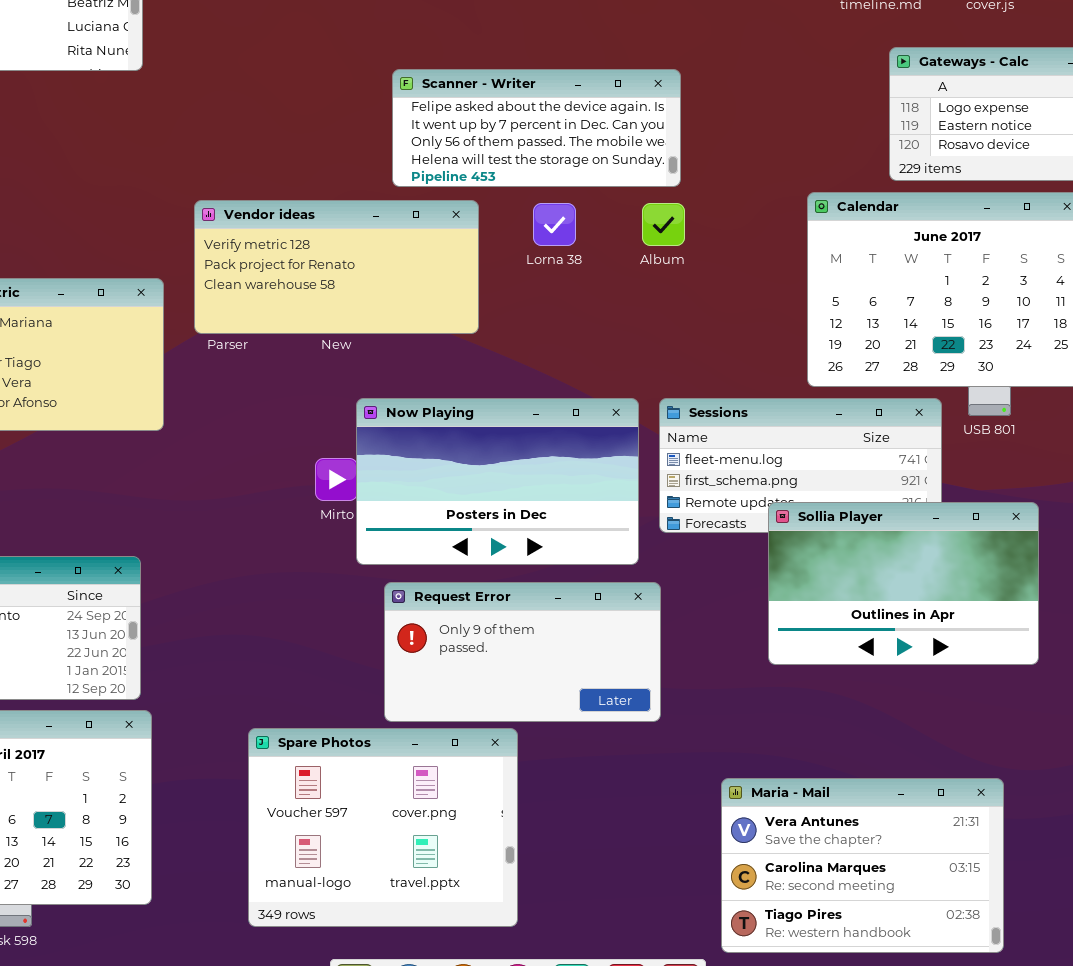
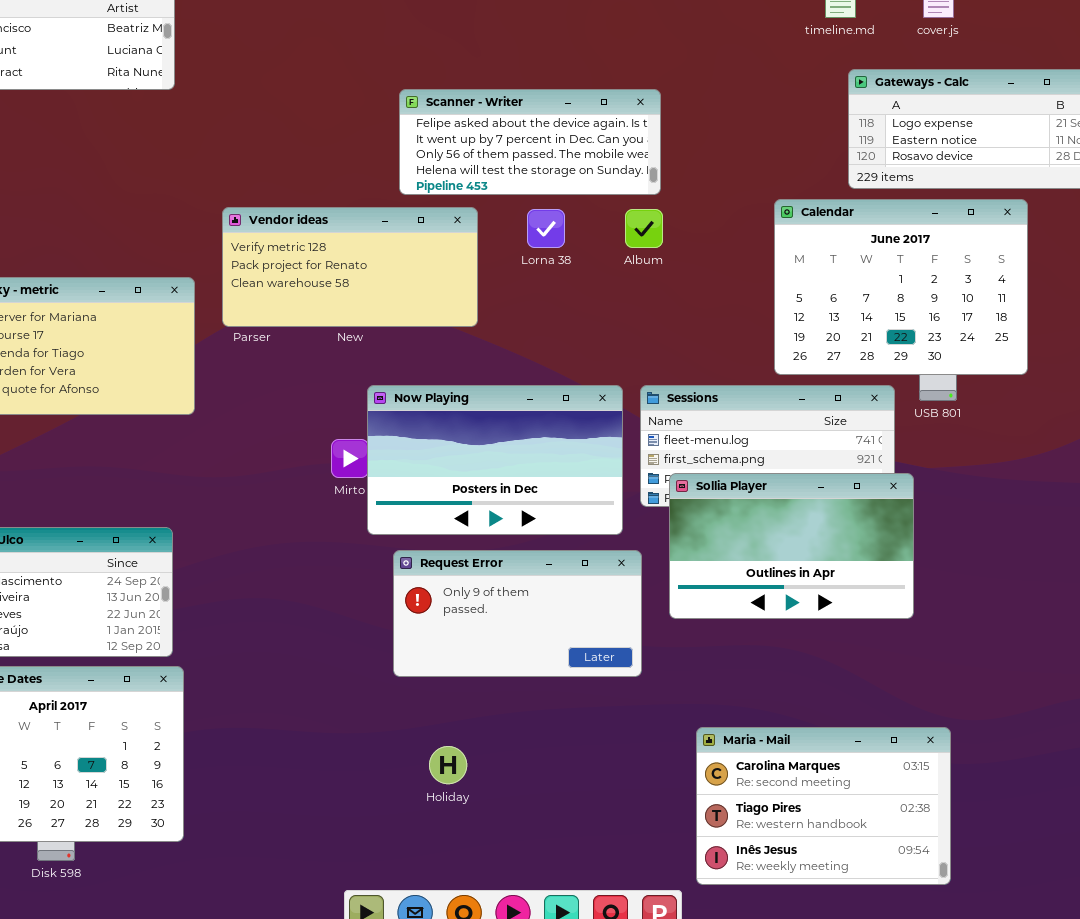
Sollia Player: [768,502,1039,665] -> [669,473,914,619], moved
Spare Photos: [248,728,518,927] -> none, closed
Maria - Mail: [721,778,1004,953] -> [696,727,951,885], scrolled down 1 row

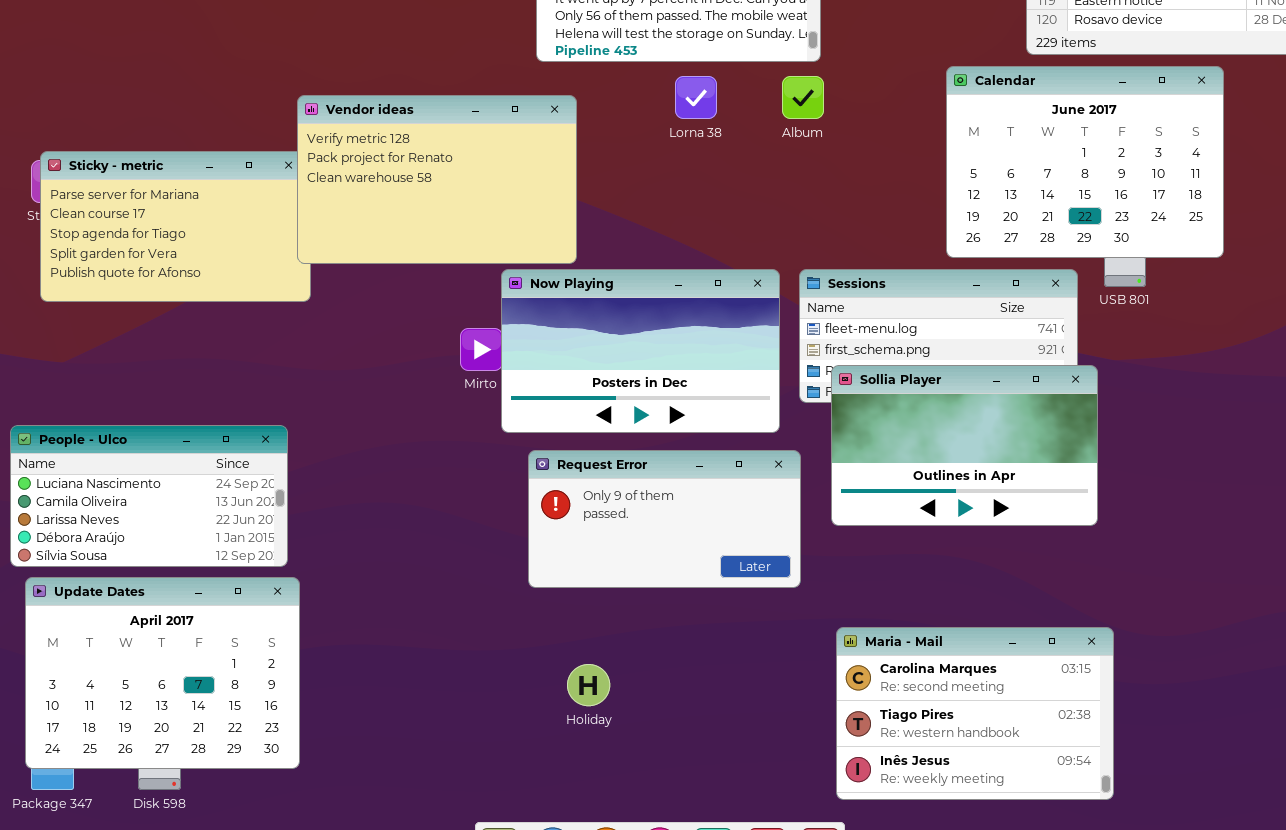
Vendor ideas: [222,207,478,327] -> [297,95,577,264], moved, resized
Maria - Mail: [696,727,951,885] -> [836,627,1114,800], moved

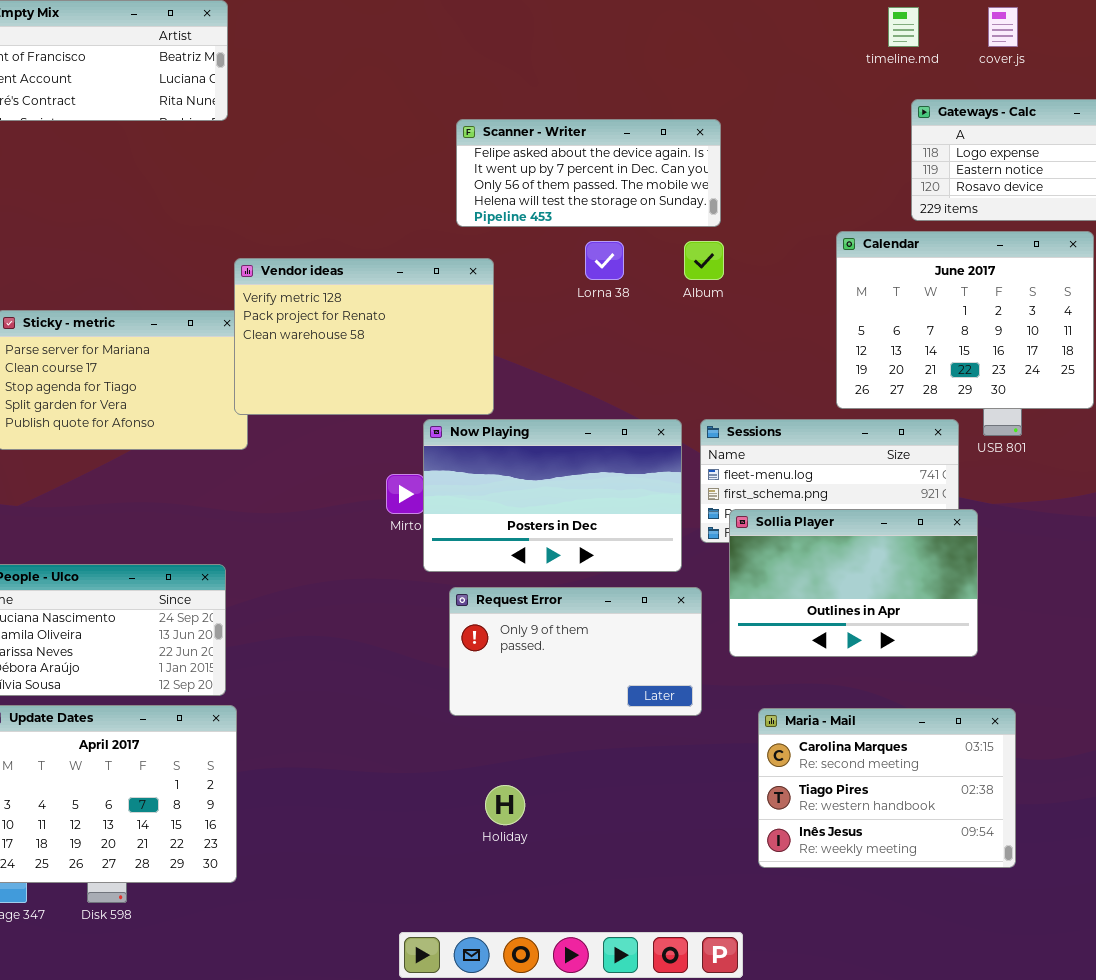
Maria - Mail: [836,627,1114,800] -> [758,708,1016,868], moved

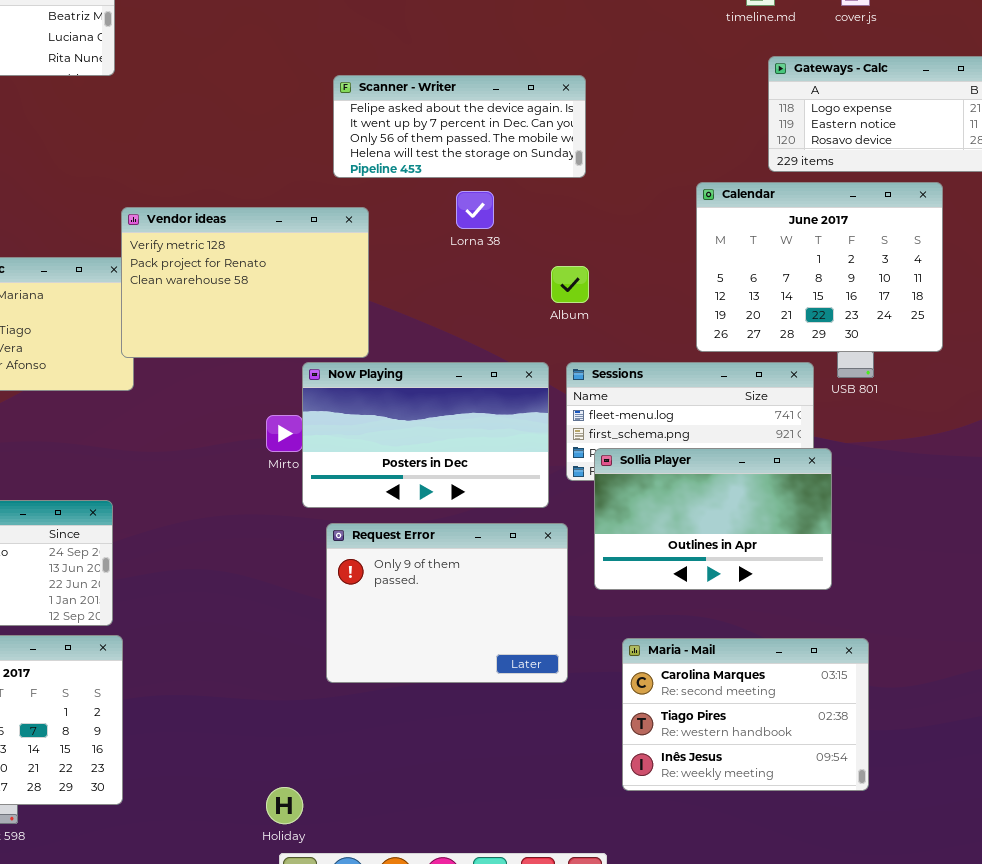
Album: [684,241,724,280] -> [551,266,589,303], moved
Request Error: [449,587,702,716] -> [326,523,568,683], resized
Holiday: [485,785,525,825] -> [266,787,303,824], moved

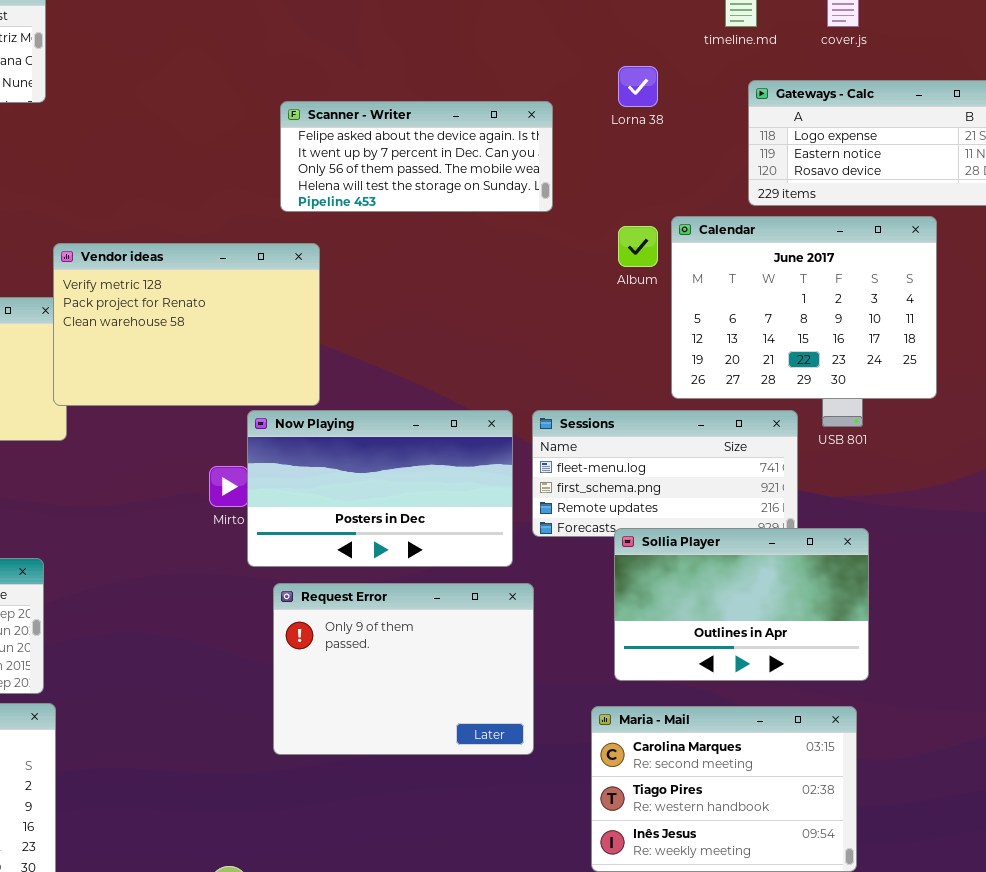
Lorna 38: [456,191,494,229] -> [618,66,658,107], moved
Album: [551,266,589,303] -> [618,226,658,267], moved
Sollia Player: [594,448,832,590] -> [614,528,869,681], moved

